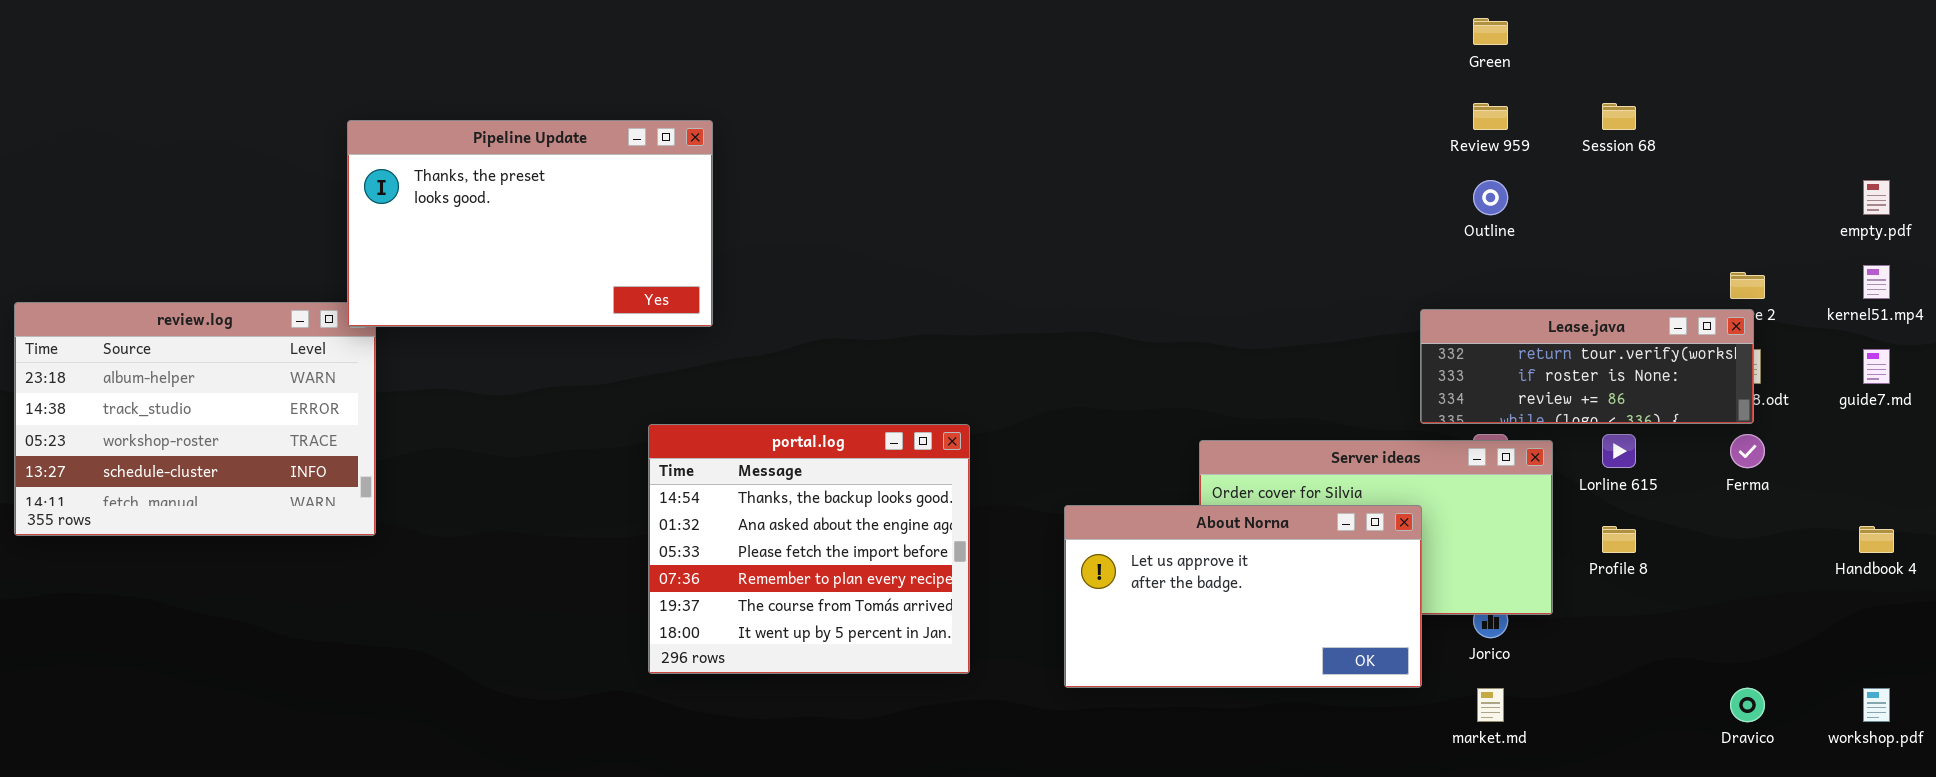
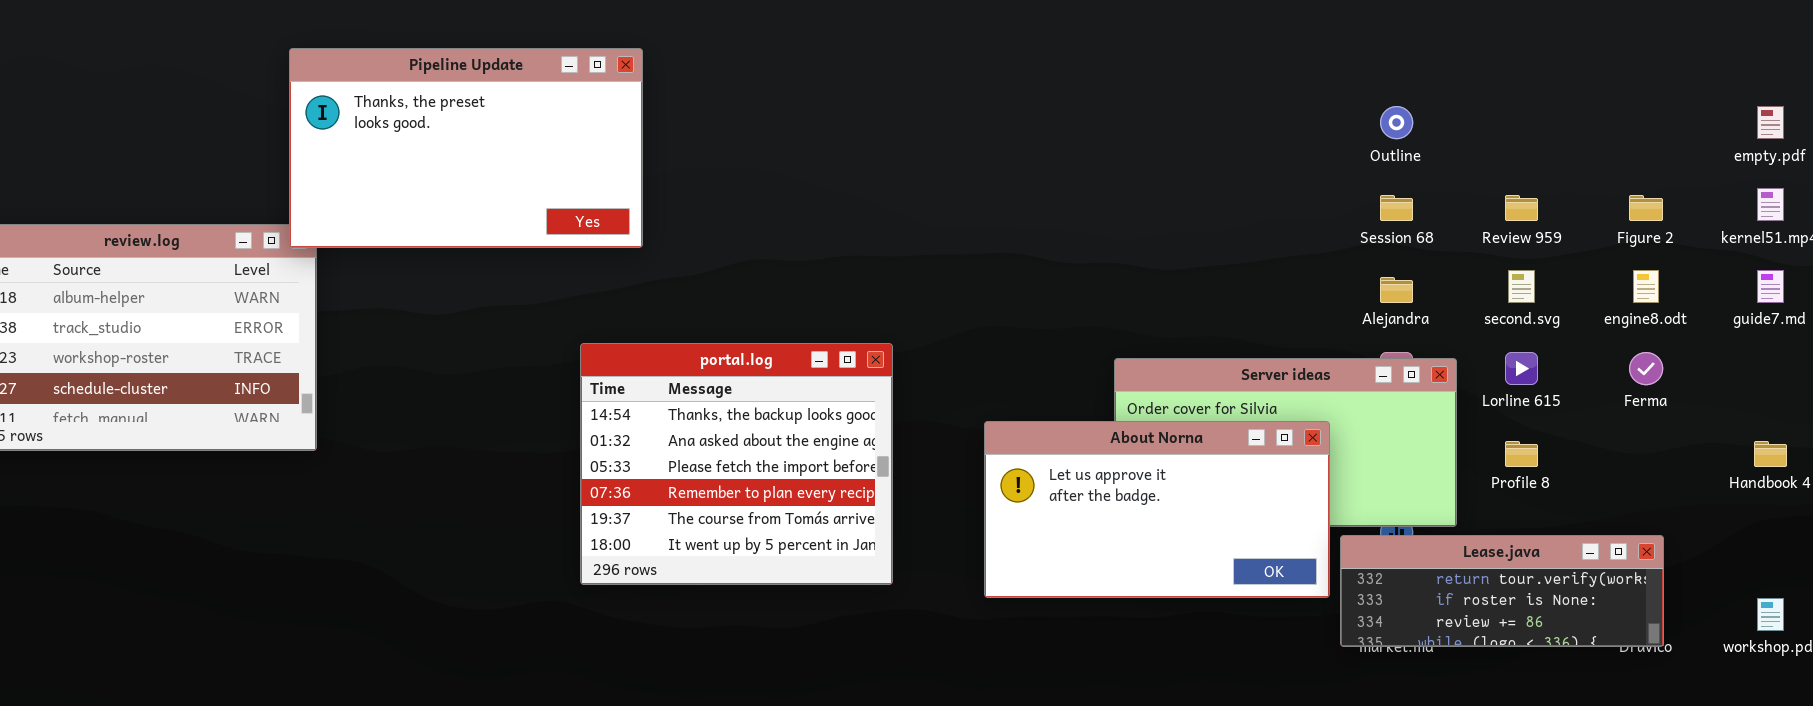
Review 959: [1473,103,1508,130] -> [1505,195,1538,221], moved
Session 68: [1602,103,1636,130] -> [1380,195,1413,221], moved
Lease.java: [1420,309,1754,424] -> [1340,535,1664,647], moved

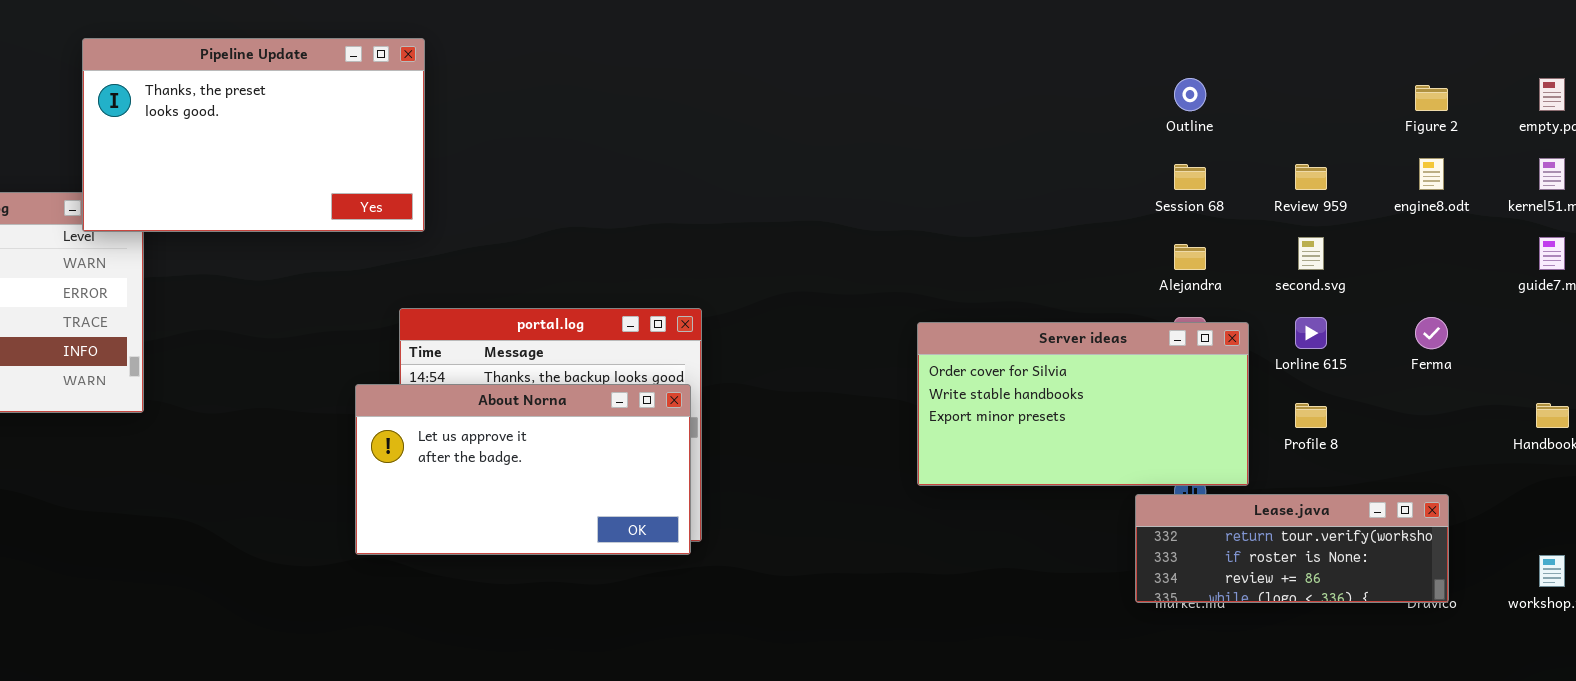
Pipeline Update: [289,48,643,248] -> [82,38,425,232], moved
Figure 2: [1629,195,1663,221] -> [1415,85,1448,111], moved
engine8.odt: [1633,270,1659,303] -> [1419,158,1444,190], moved
About Norna: [984,421,1330,598] -> [355,384,691,555], moved

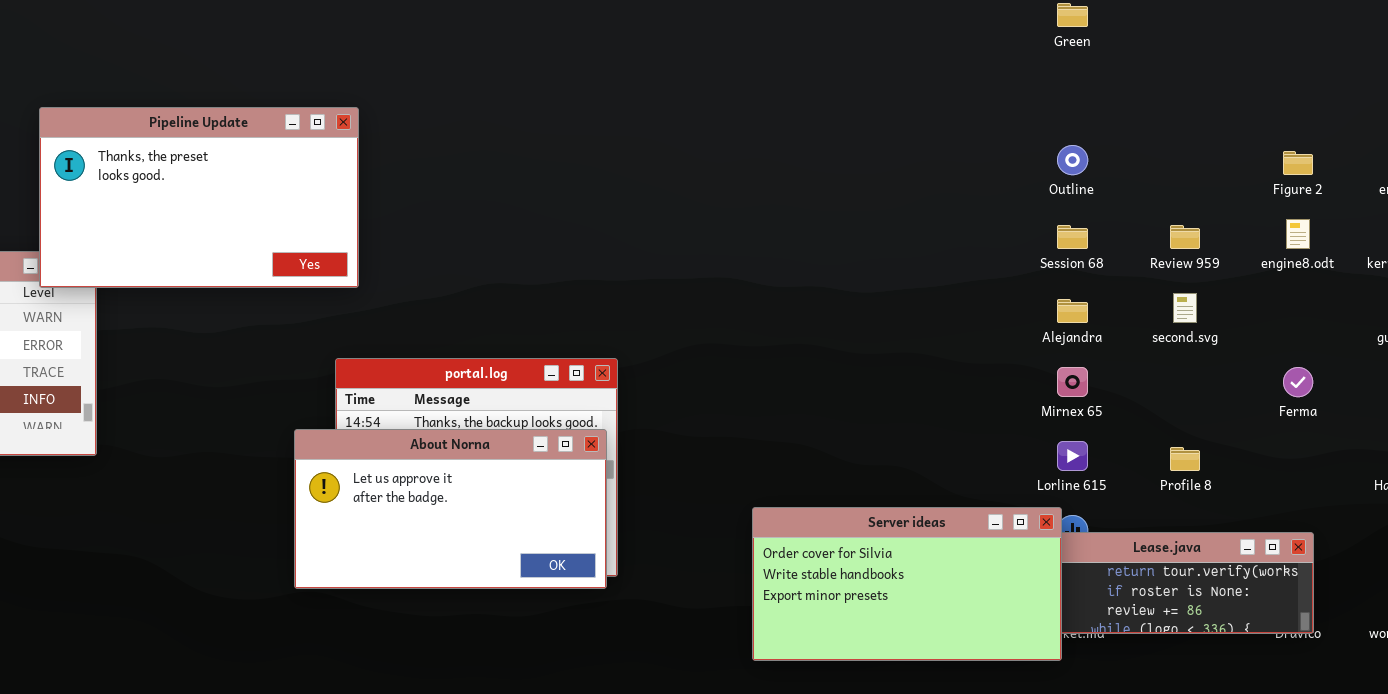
Lorline 615: [1295,317,1327,349] -> [1057,441,1088,471], moved
Server ideas: [917,322,1249,486] -> [752,507,1062,661], moved

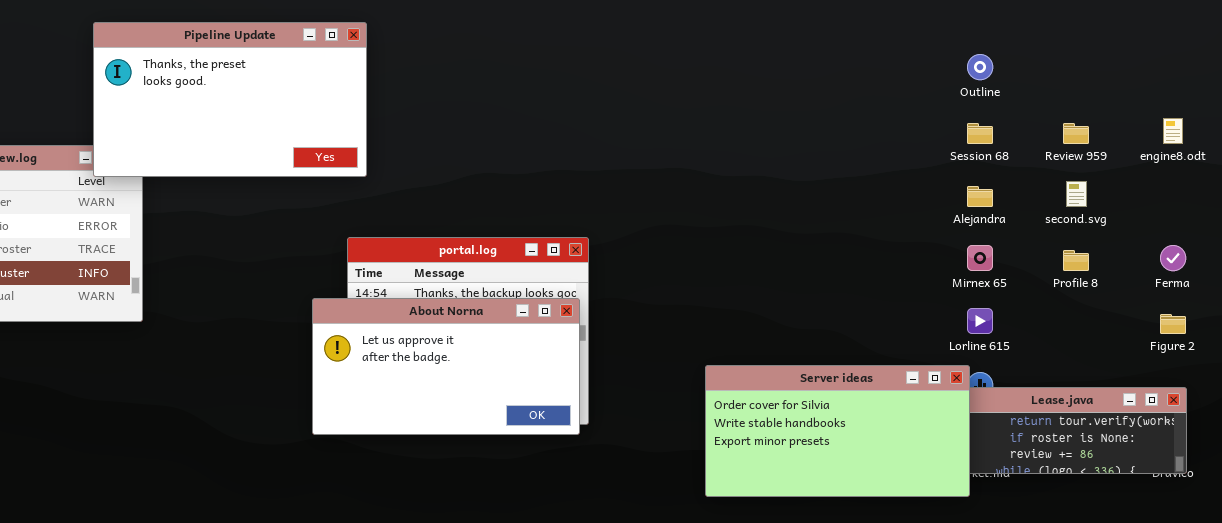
Figure 2: [1283,151,1313,175] -> [1160,314,1186,334], moved
Profile 8: [1170,447,1200,471] -> [1063,250,1089,271], moved

